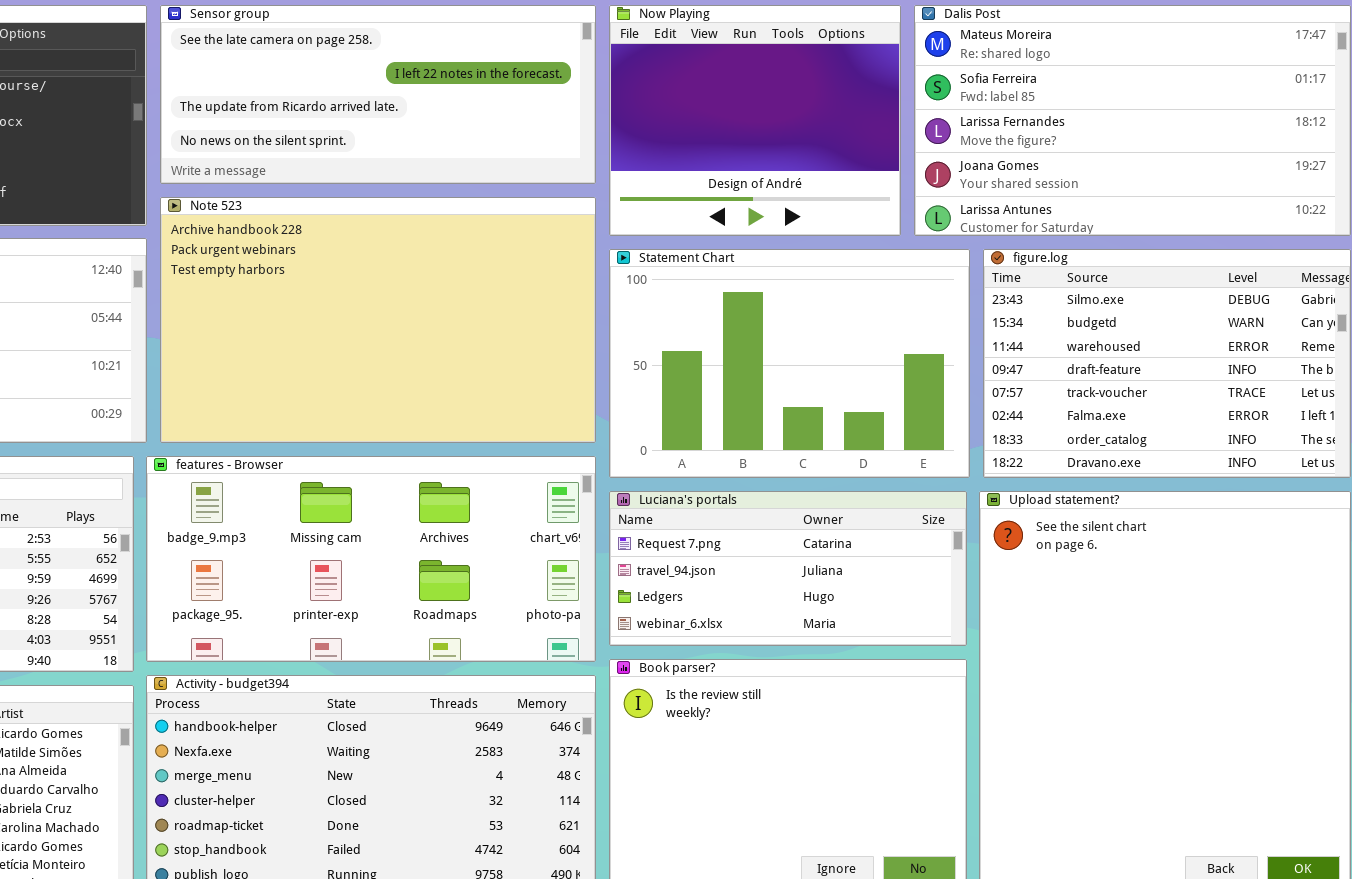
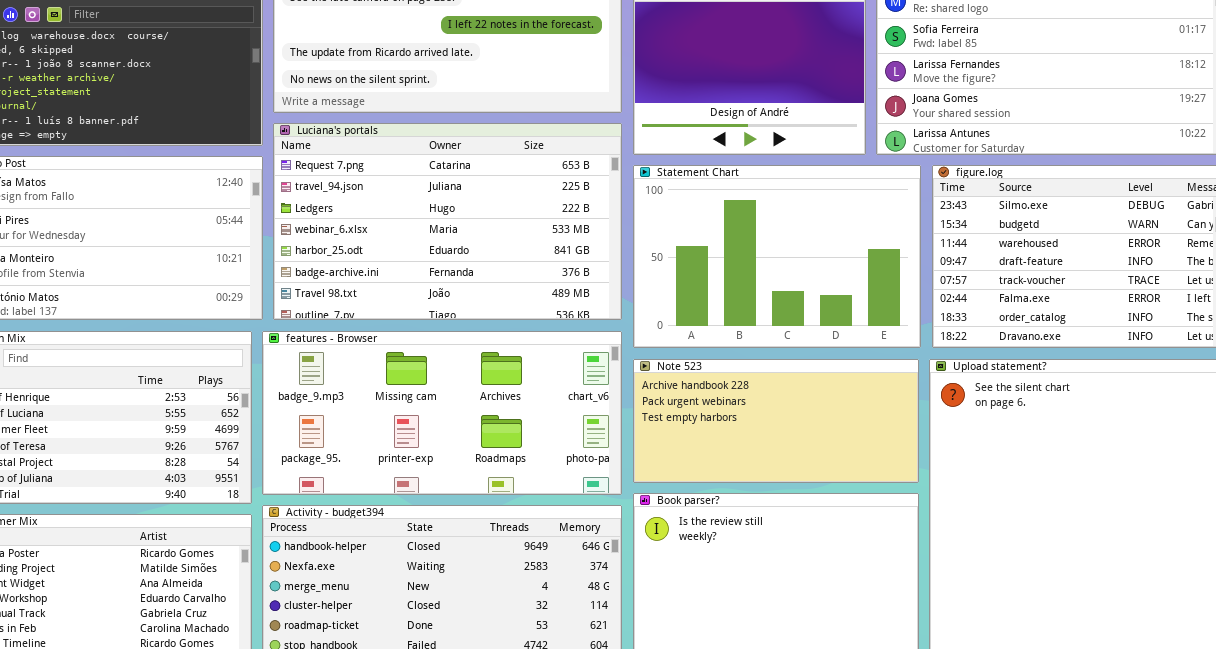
Note 523: [160,197,596,443] -> [633,359,919,483], moved, resized
Luciana's portals: [609,491,967,646] -> [273,123,622,320], moved, resized

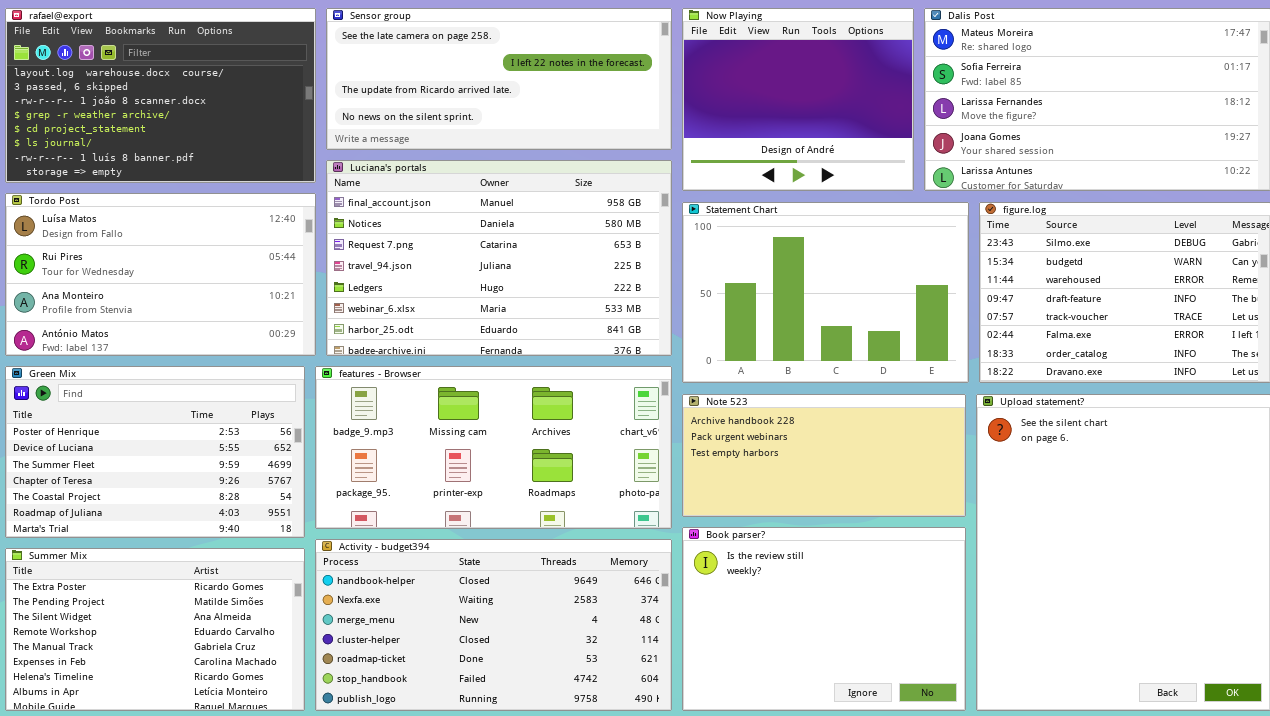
Luciana's portals: [273,123,622,320] -> [326,160,672,356], scrolled up 2 rows

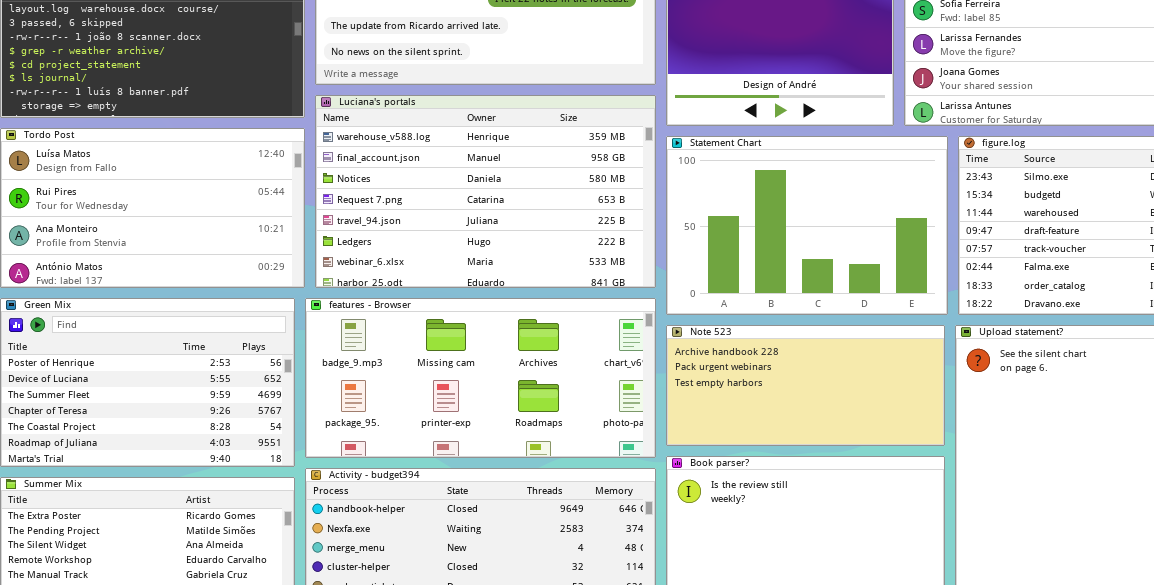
Luciana's portals: [326,160,672,356] -> [315,95,656,288], scrolled up 1 row

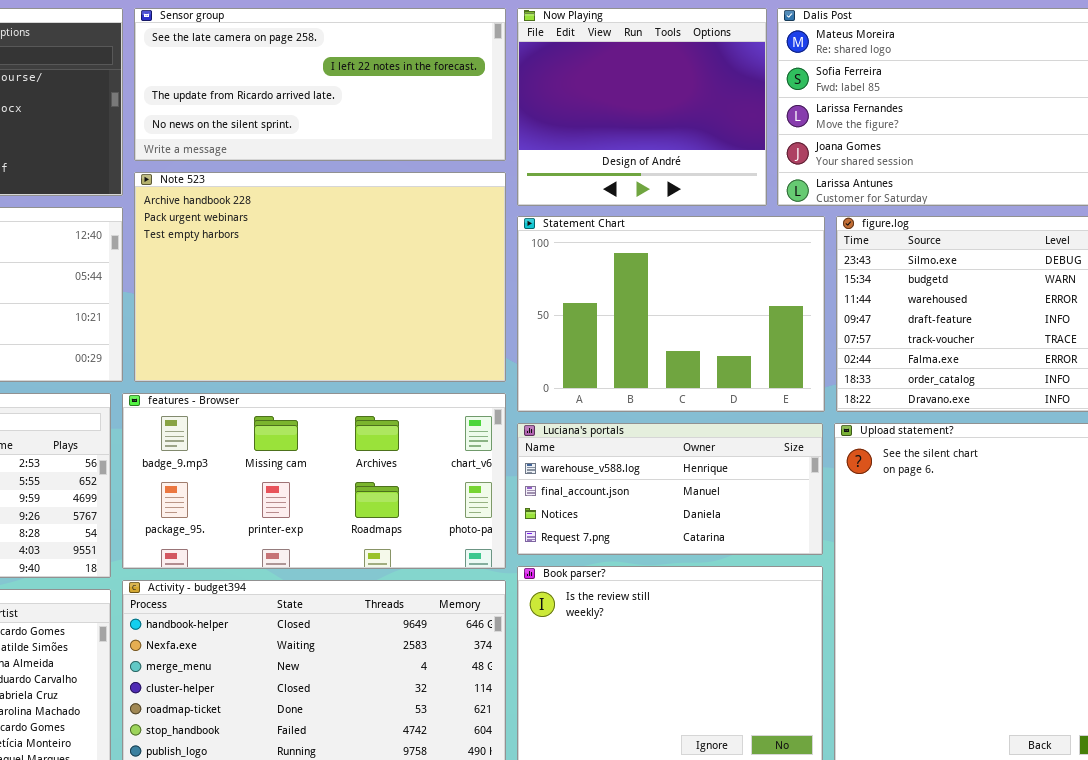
Luciana's portals: [315,95,656,288] -> [517,423,823,555], moved, resized
Note 523: [666,325,945,446] -> [134,172,506,382], moved, resized

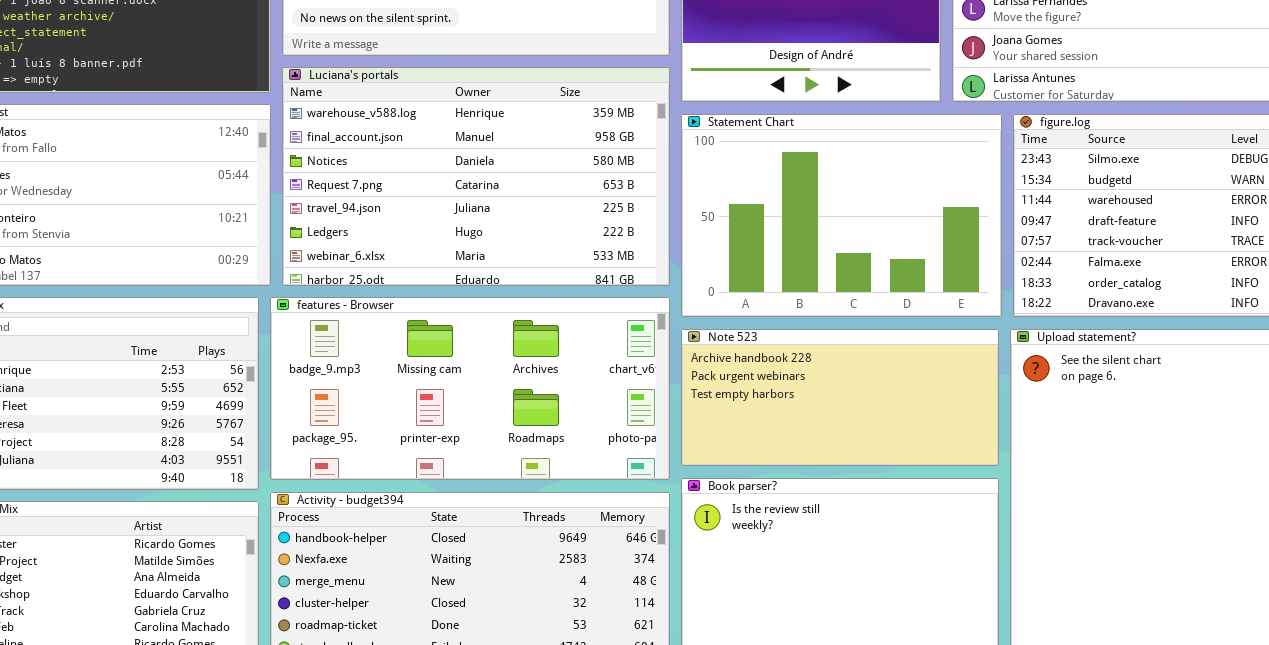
Note 523: [134,172,506,382] -> [681,329,999,466], moved, resized
Luciana's portals: [517,423,823,555] -> [282,67,670,286], moved, resized

